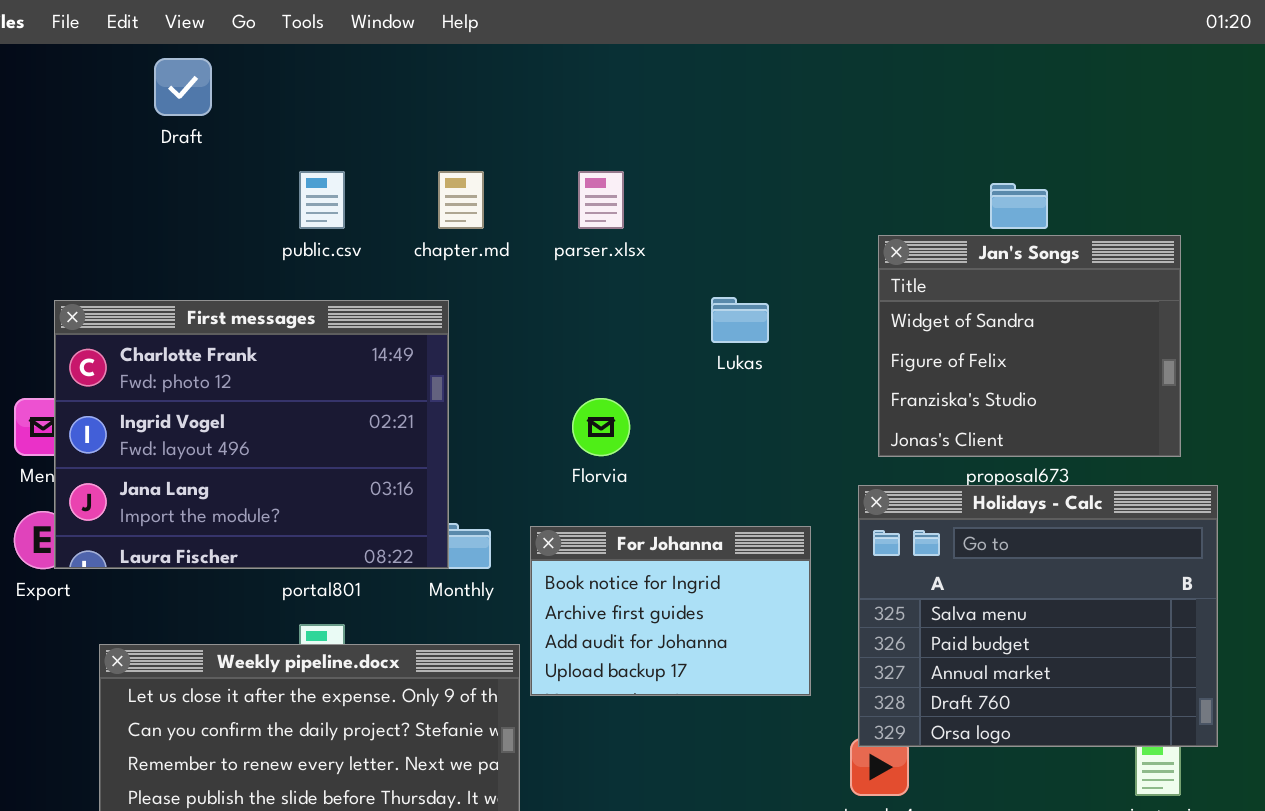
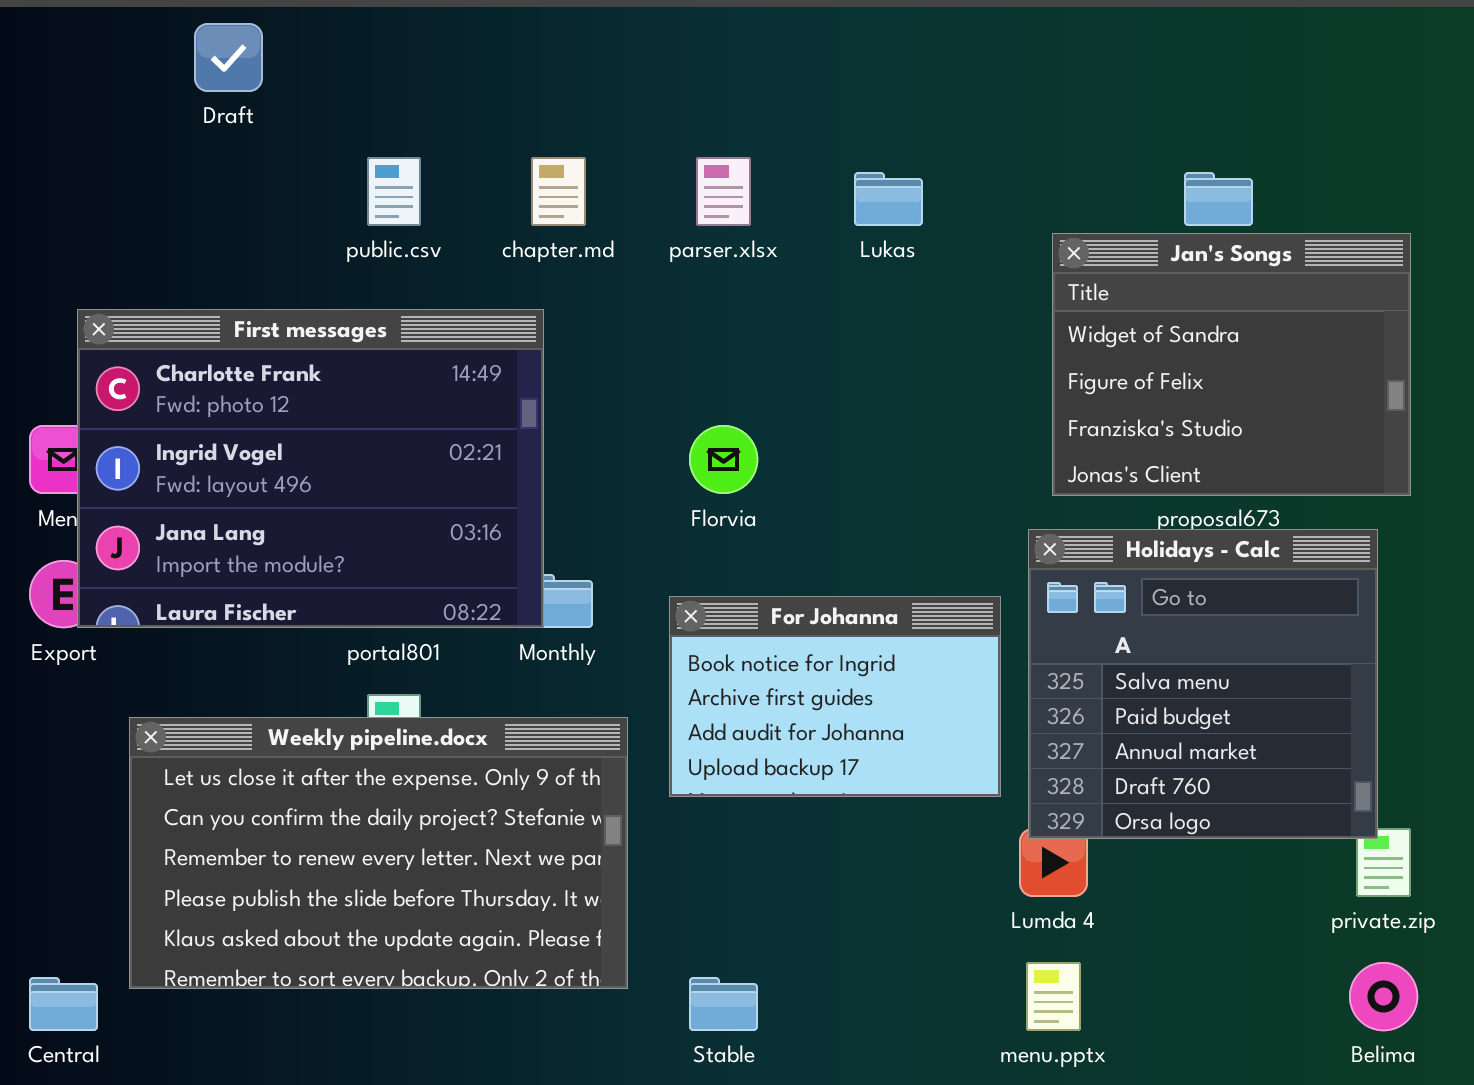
Lukas: [711,297,769,343] -> [854,172,923,226], moved
Holidays - Calc: [858,485,1218,747] -> [1028,529,1378,839], resized
For Johanna: [530,526,811,696] -> [669,596,1001,797], moved

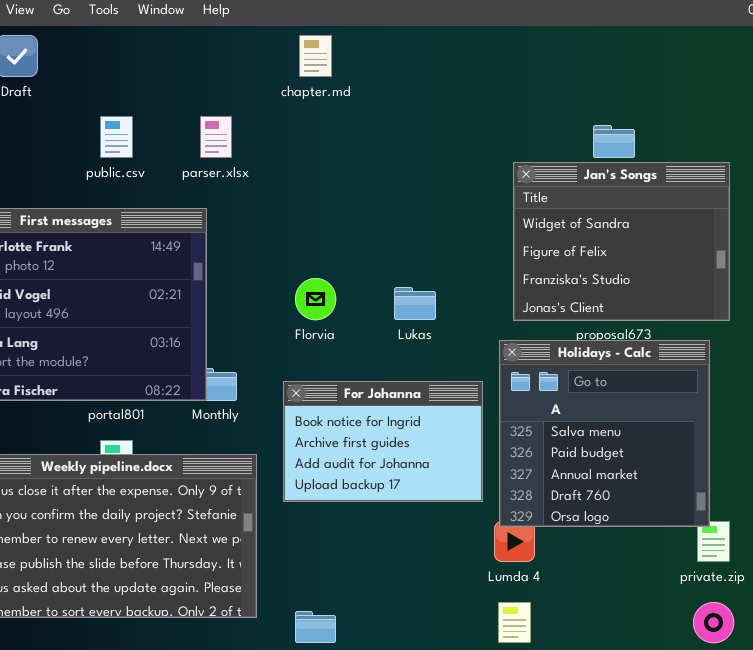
chapter.md: [531,157,586,226] -> [299,35,332,77], moved
parser.xlsx: [696,157,751,226] -> [200,116,232,158], moved
Lukas: [854,172,923,226] -> [394,287,436,320], moved

